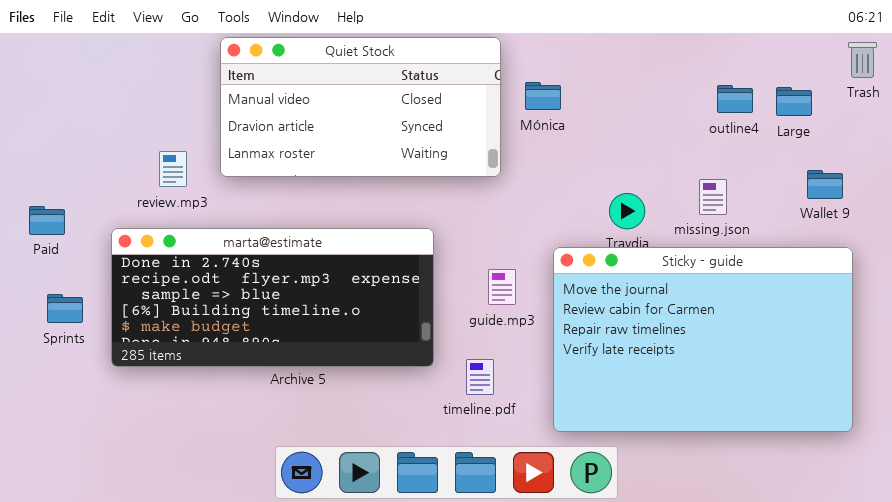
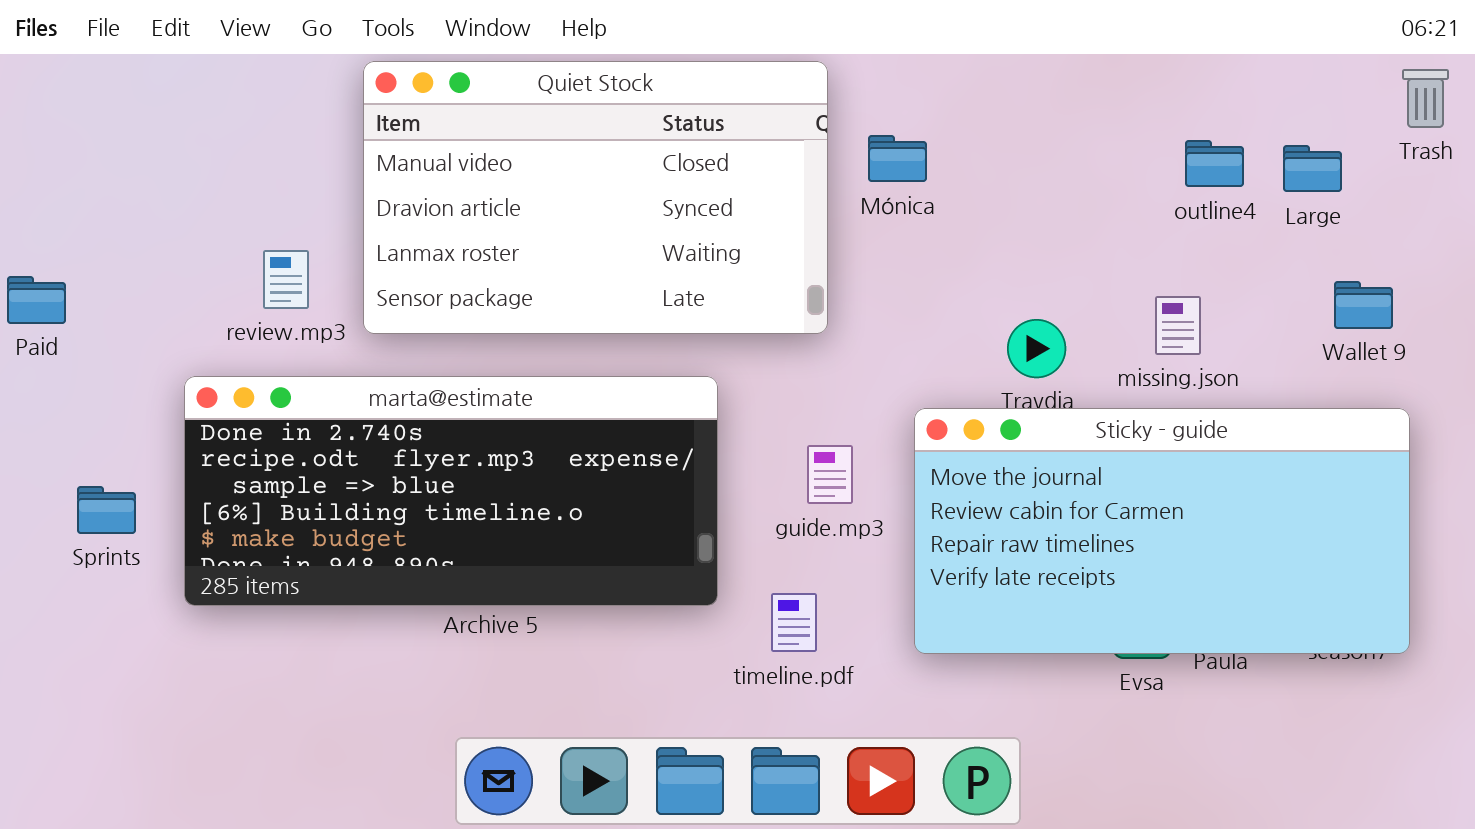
Quiet Stock: [220,37,501,177] -> [363,61,828,334], resized
Paid: [29,206,65,235] -> [7,276,66,324], moved
Sticky - guide: [553,247,853,432] -> [914,408,1410,654], resized

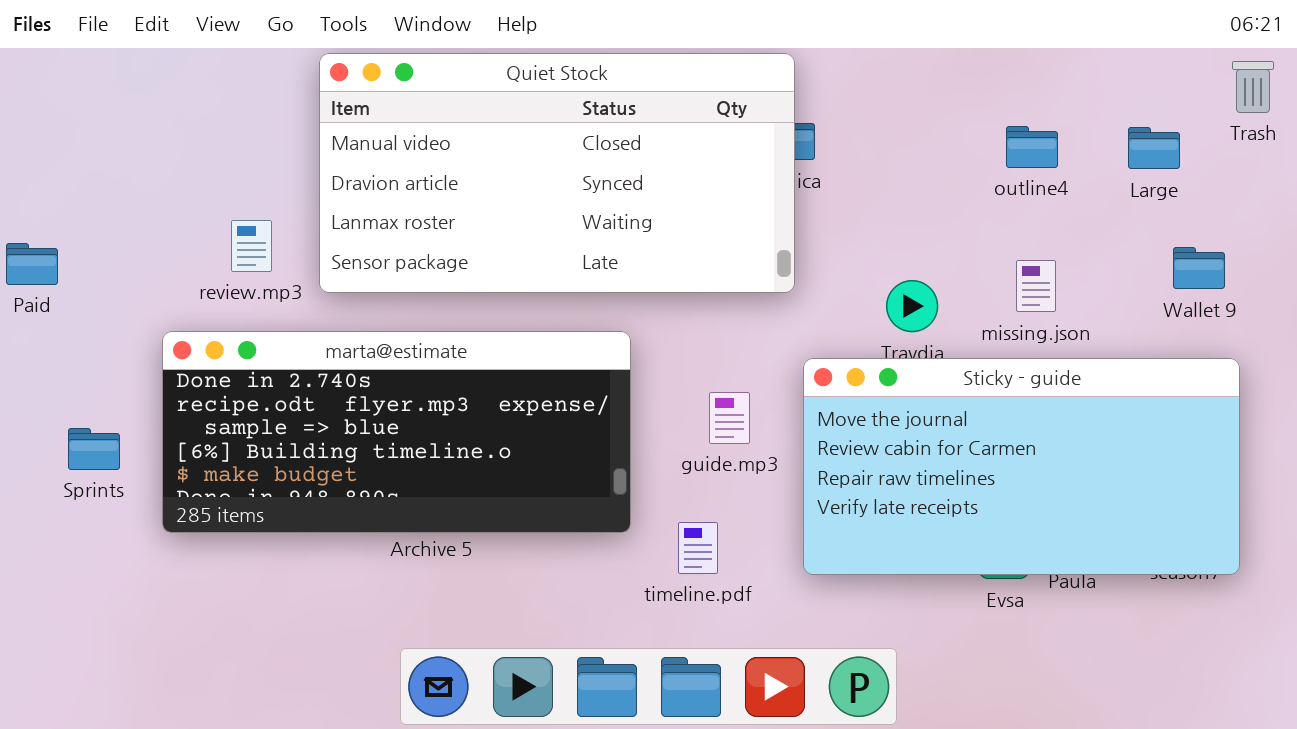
Quiet Stock: [363,61,828,334] -> [319,53,795,293], resized
outline4: [1185,140,1244,187] -> [1006,126,1058,168], moved

